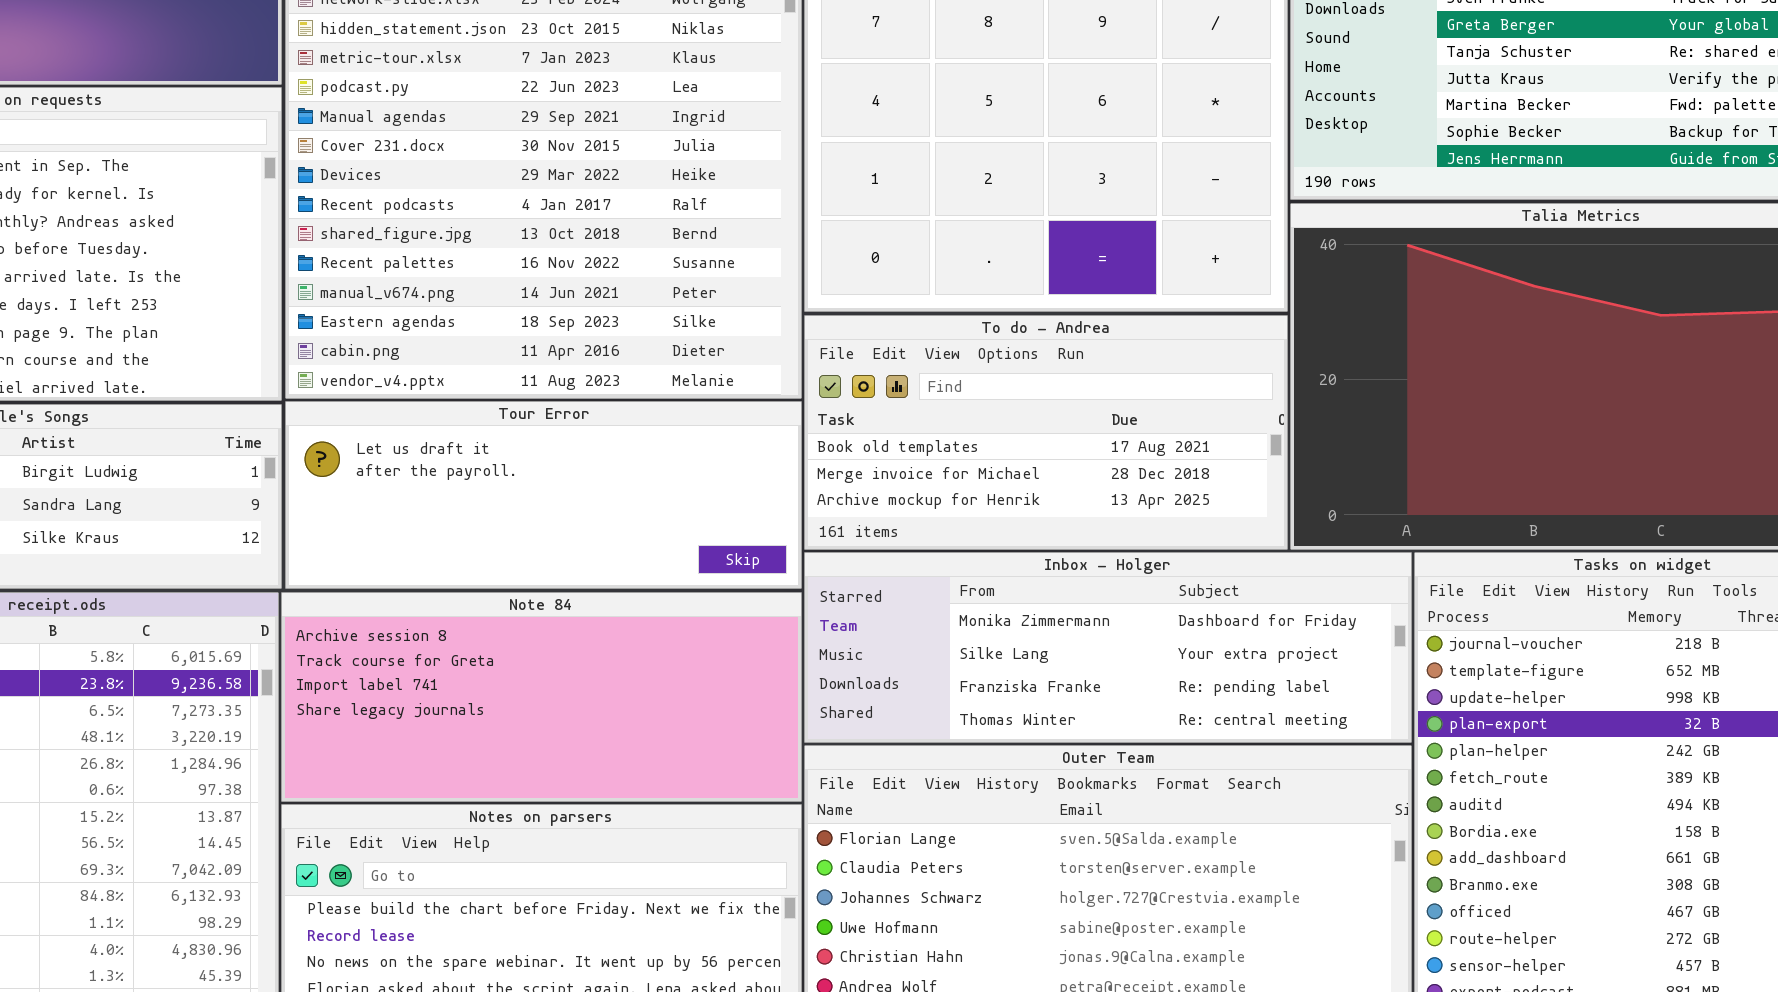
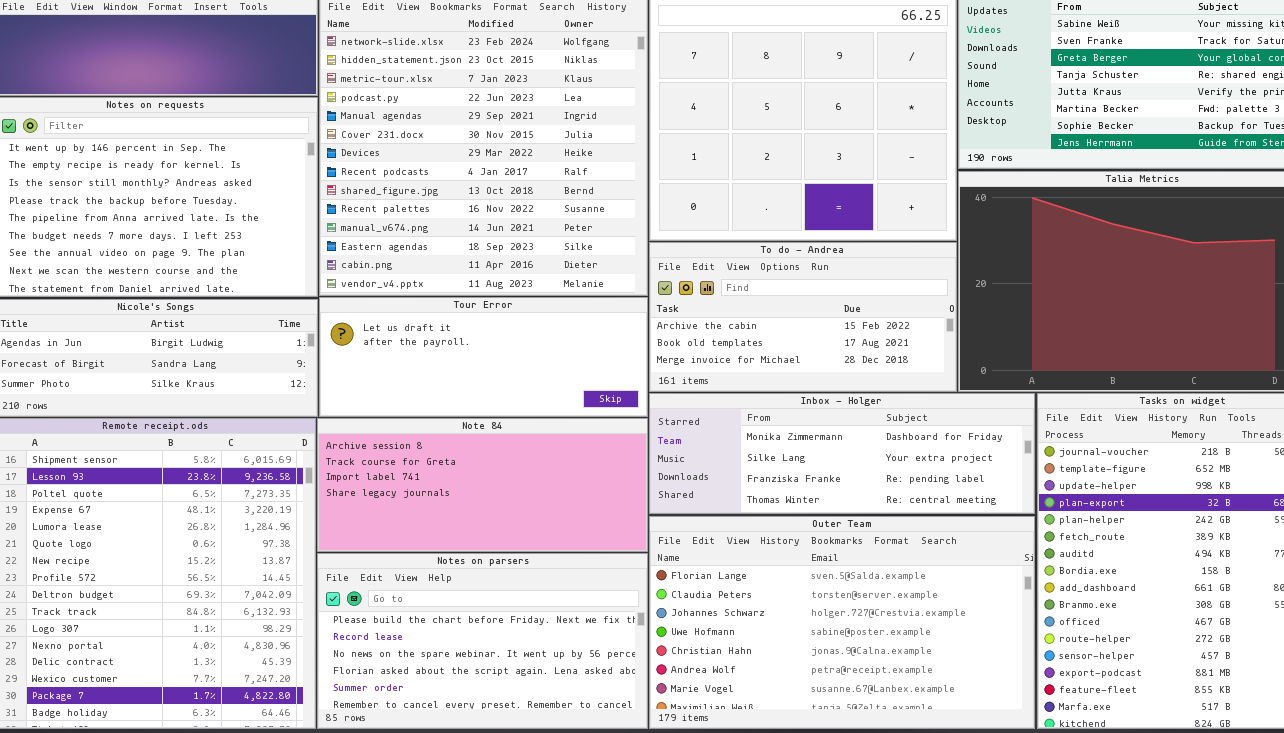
To do - Andrea: [804,315,1288,550] -> [649,242,957,392], scrolled up 1 row

